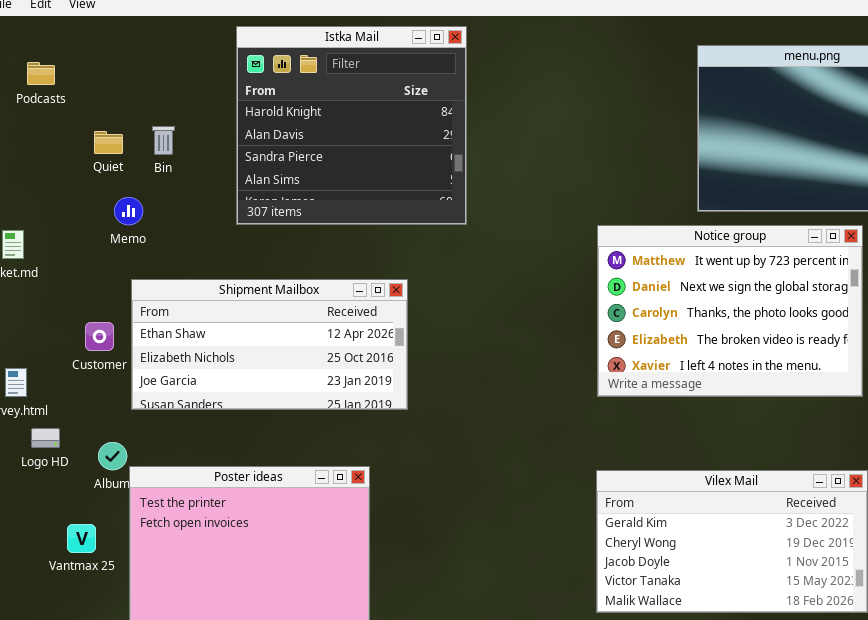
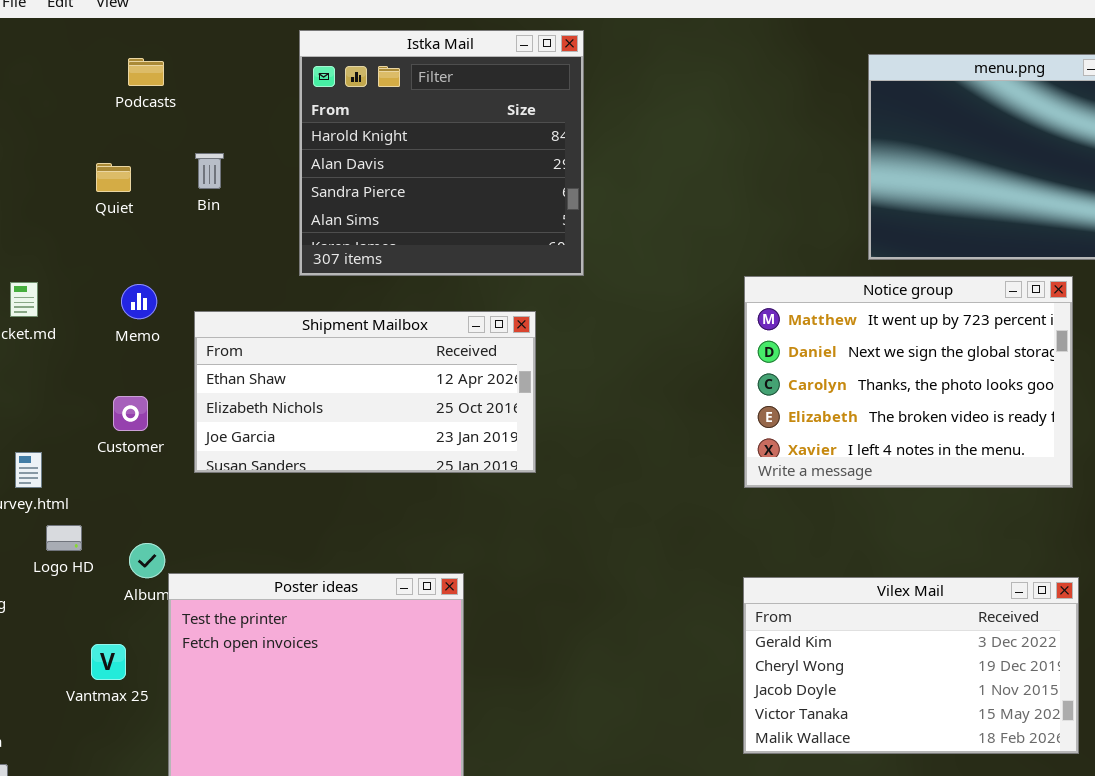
Podcasts: [27,62,55,85] -> [128,58,164,86], moved
Quiet: [94,131,123,154] -> [96,163,131,192], moved
Memo: [114,197,143,225] -> [121,284,157,319], moved
Shipment Mailbox: [131,279,408,410] -> [194,311,536,473], moved

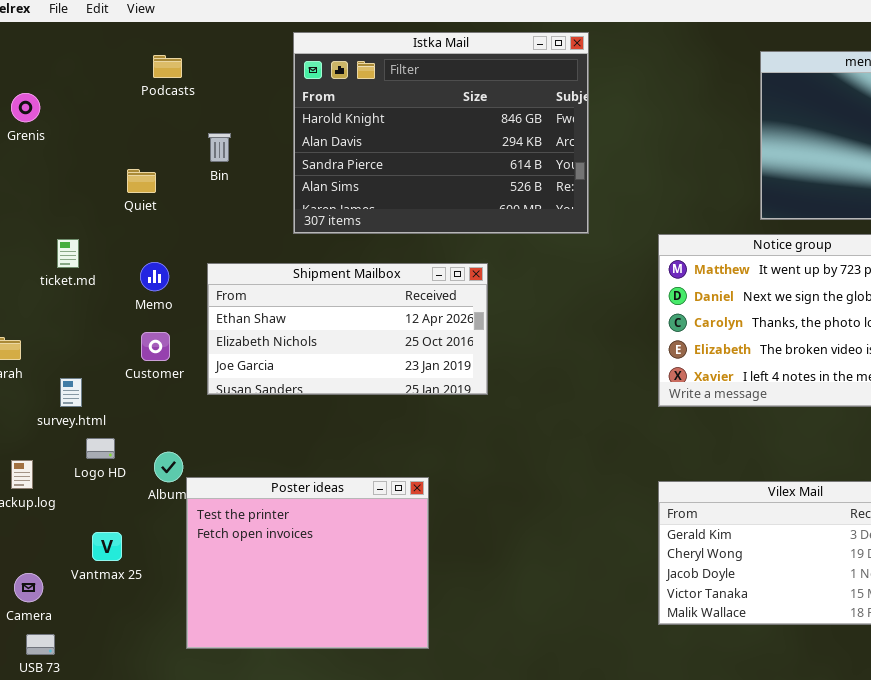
Istka Mail: [299,30,584,276] -> [293,32,589,234], resized
Quiet: [96,163,131,192] -> [127,169,156,193], moved
Memo: [121,284,157,319] -> [140,262,169,291], moved
Vantmax 25: [91,644,126,680] -> [92,532,122,561], moved

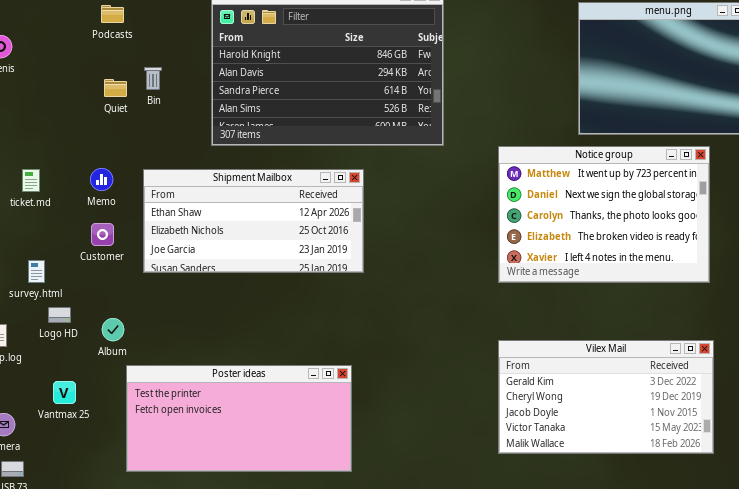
Quiet: [127,169,156,193] -> [104,79,127,97], moved
ticket.md: [57,239,79,268] -> [22,169,40,192], moved
Poster ideas: [186,477,429,649] -> [126,365,352,472], resized

